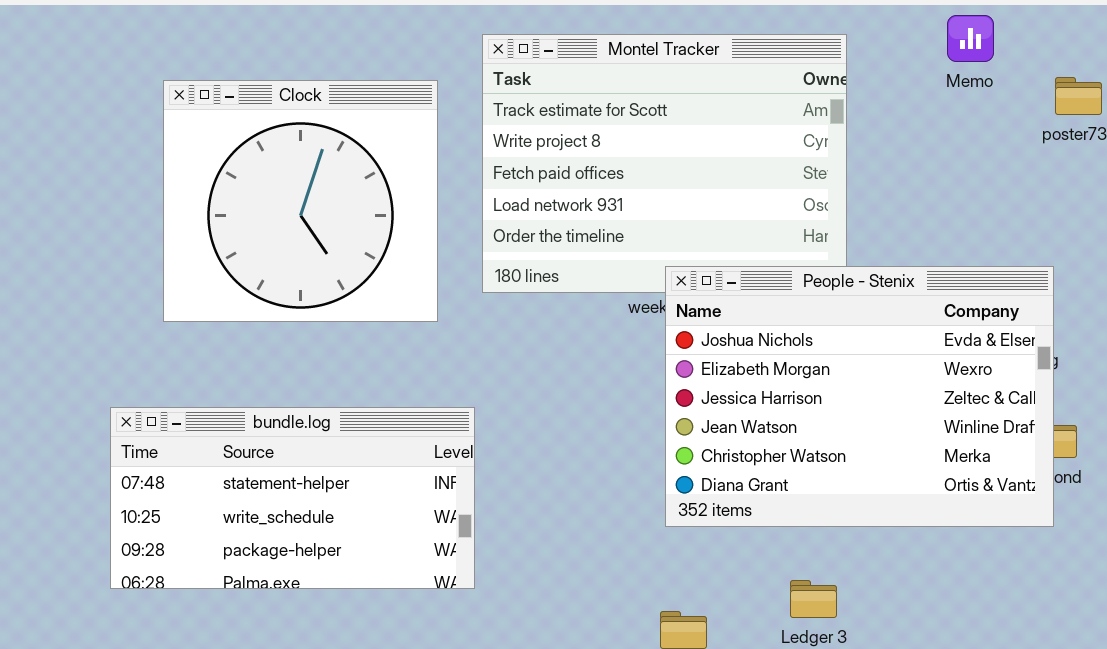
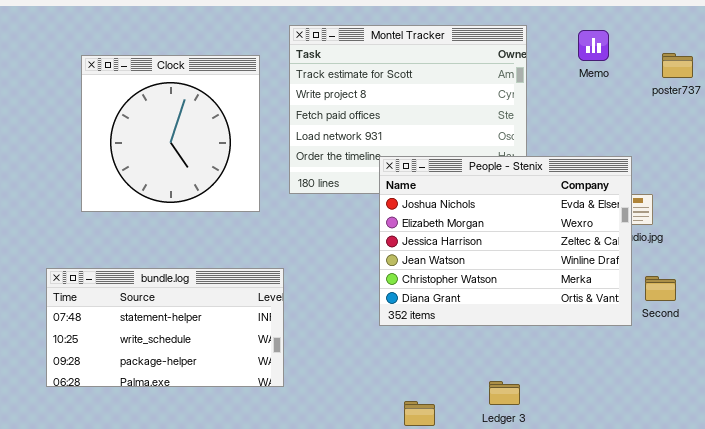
Memo: [947,15,994,62] -> [578,30,609,61], moved
People - Stenix: [665,266,1054,527] -> [379,156,632,326], moved

